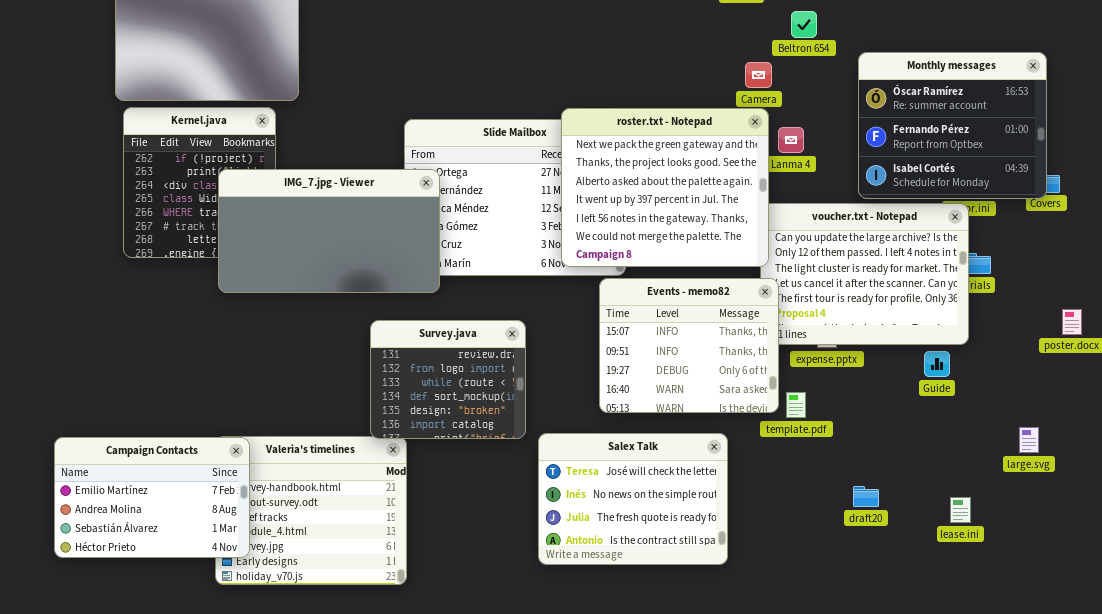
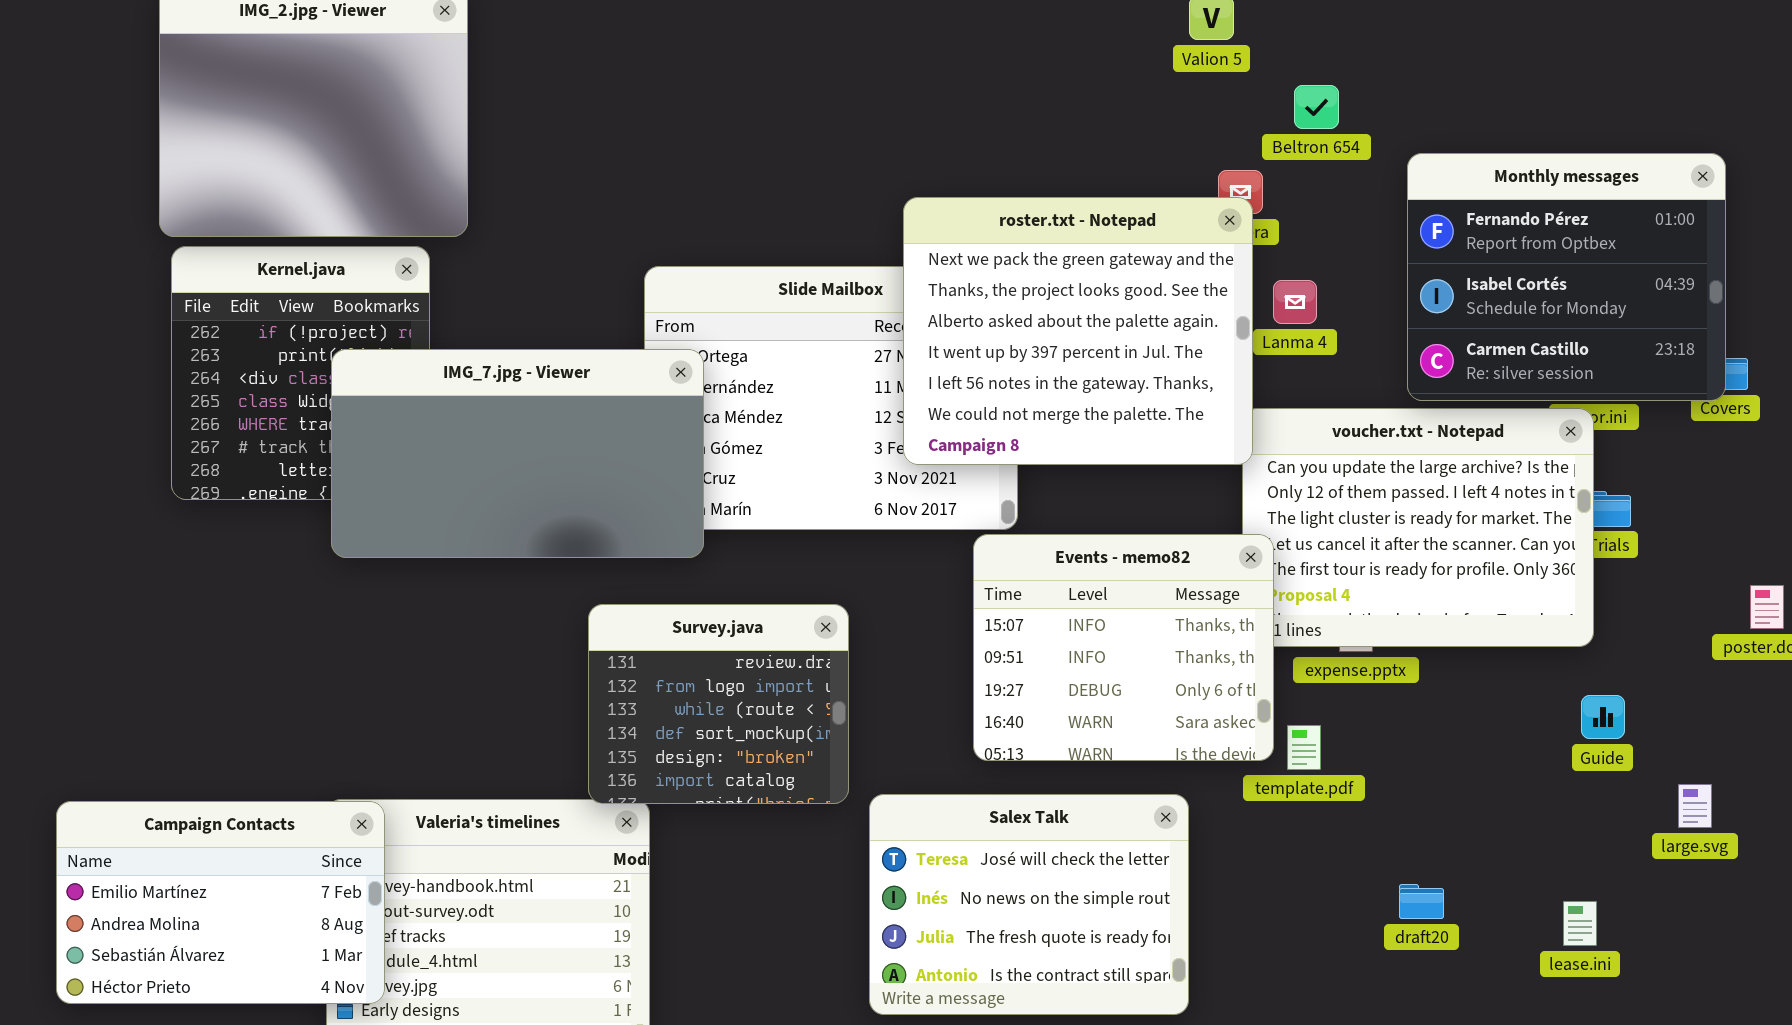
Monthly messages: [858,52,1047,199] -> [1407,153,1726,401], scrolled down 1 row
roster.txt - Notepad: [561,108,769,267] -> [903,197,1253,465], moved
Guide: [924,351,950,377] -> [1581,695,1625,739], moved

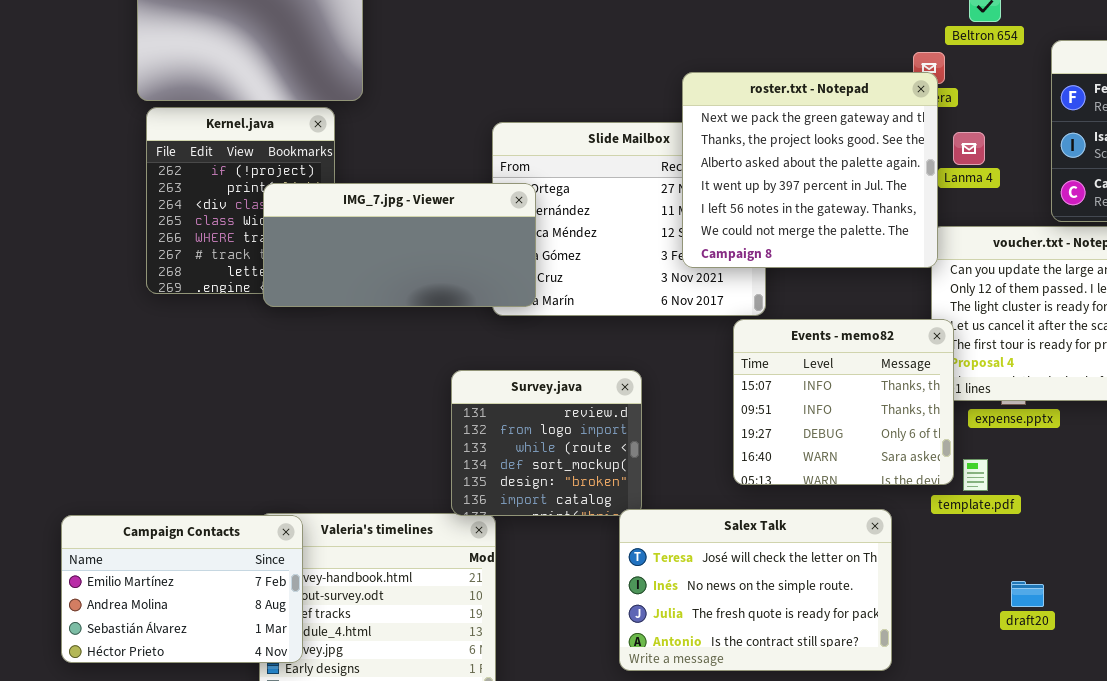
IMG_7.jpg - Viewer: [331,349,704,558] -> [263,183,536,307], resized
Salex Talk: [869,794,1189,1015] -> [619,509,892,671], resized
draft20: [1399,884,1444,919] -> [1011,581,1044,607], moved

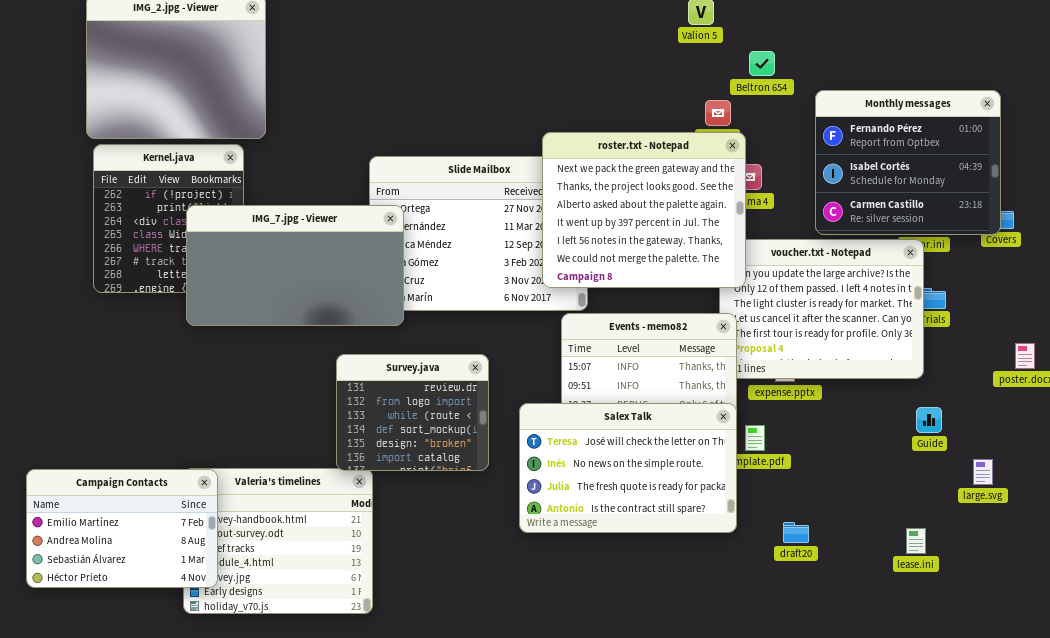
roster.txt - Notepad: [682,72,938,268] -> [542,132,746,288], moved
IMG_7.jpg - Viewer: [263,183,536,307] -> [186,205,404,326], resized
Salex Talk: [619,509,892,671] -> [519,403,737,533], moved

